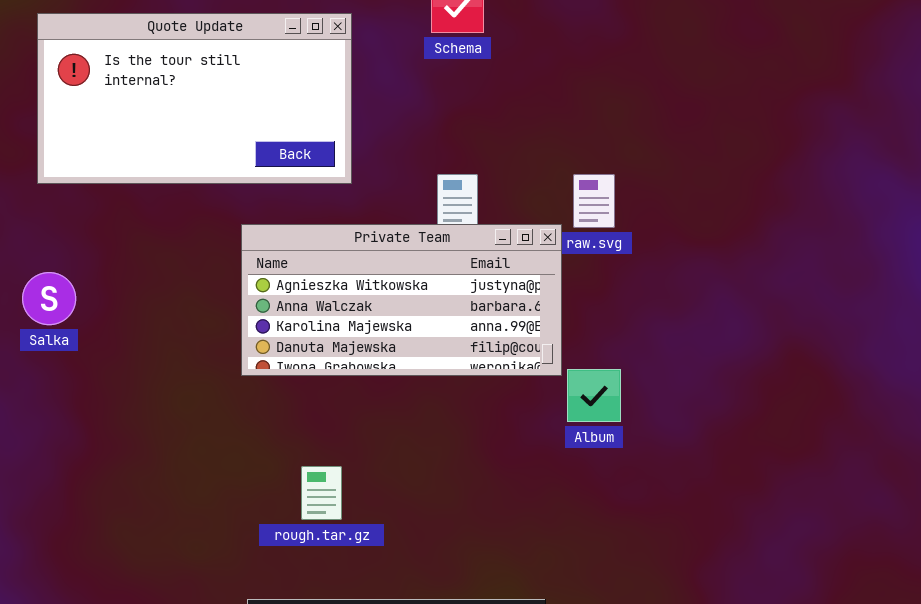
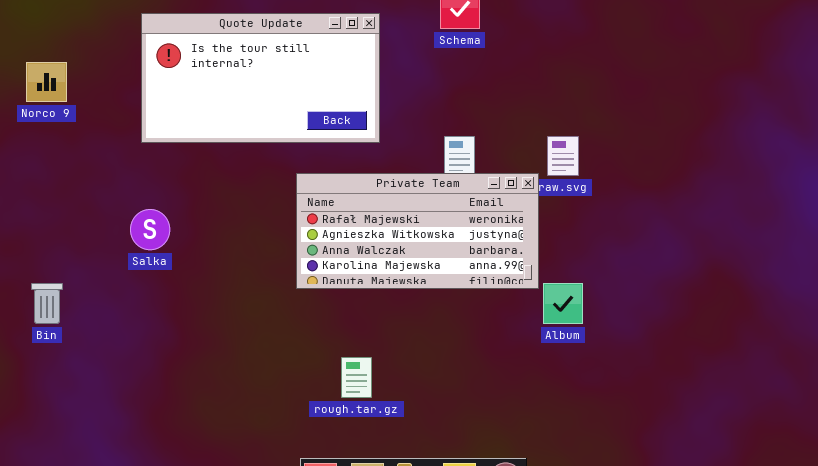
Private Team: [241,224,562,376] -> [296,173,539,289], scrolled up 1 row

